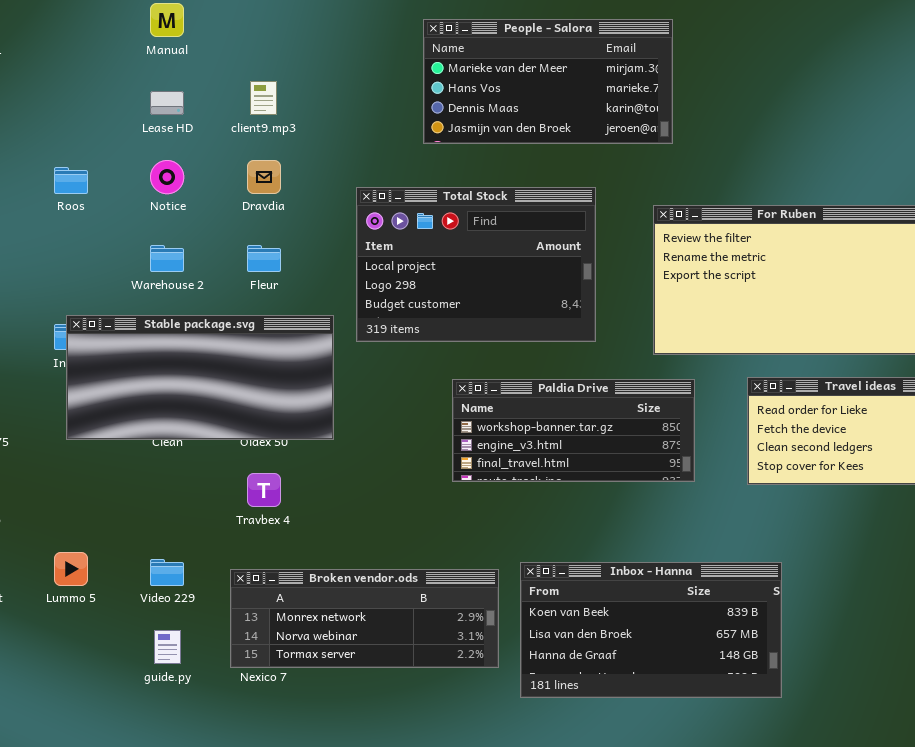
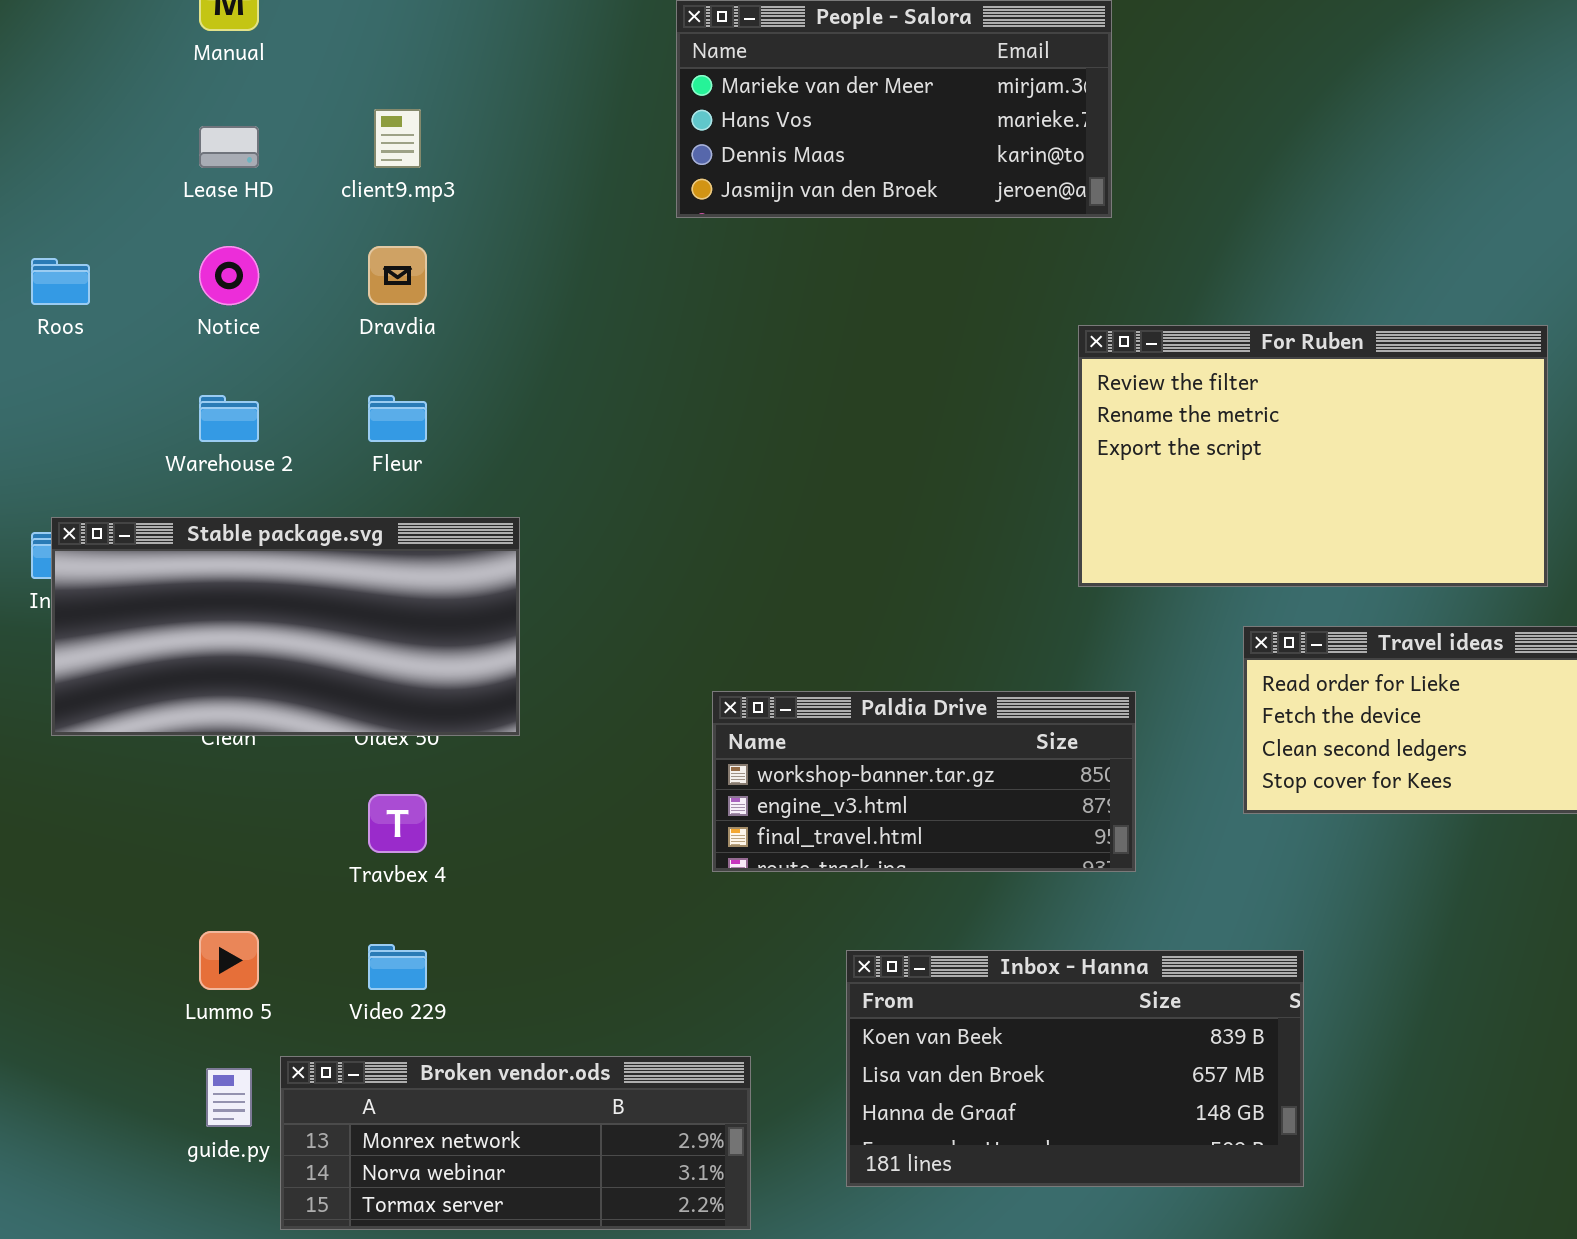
Total Stock: [356,187,596,342] -> none, closed
Paldia Drive: [452,379,695,482] -> [712,691,1136,872], moved
Lummo 5: [54,552,88,586] -> [199,931,259,990], moved
Video 229: [150,559,184,586] -> [368,944,427,990], moved
Broken vendor.ods: [230,569,499,668] -> [280,1056,751,1230], moved

